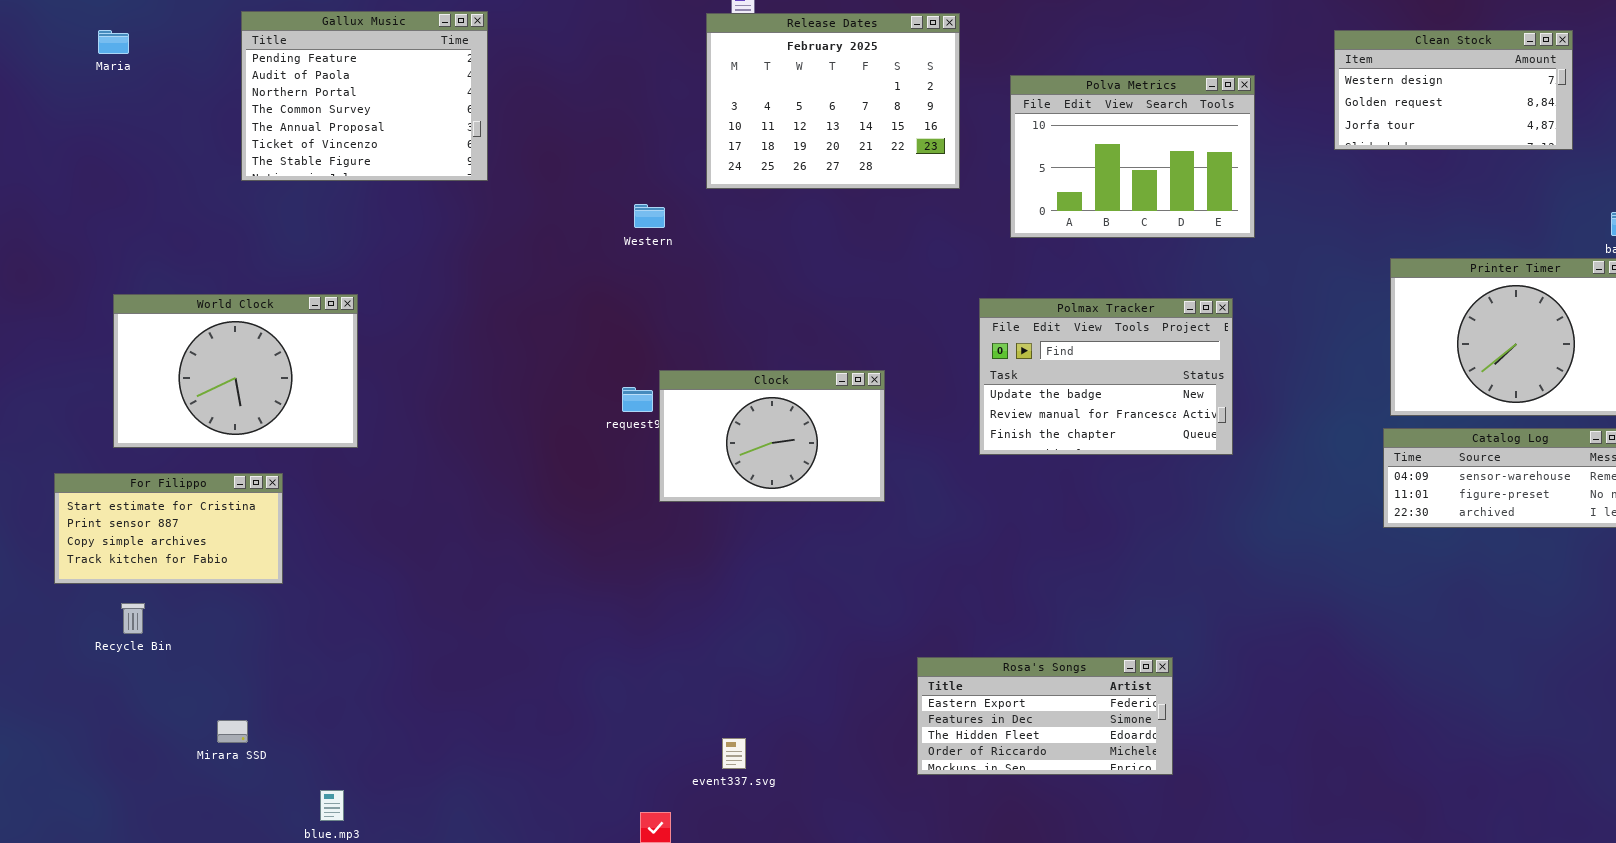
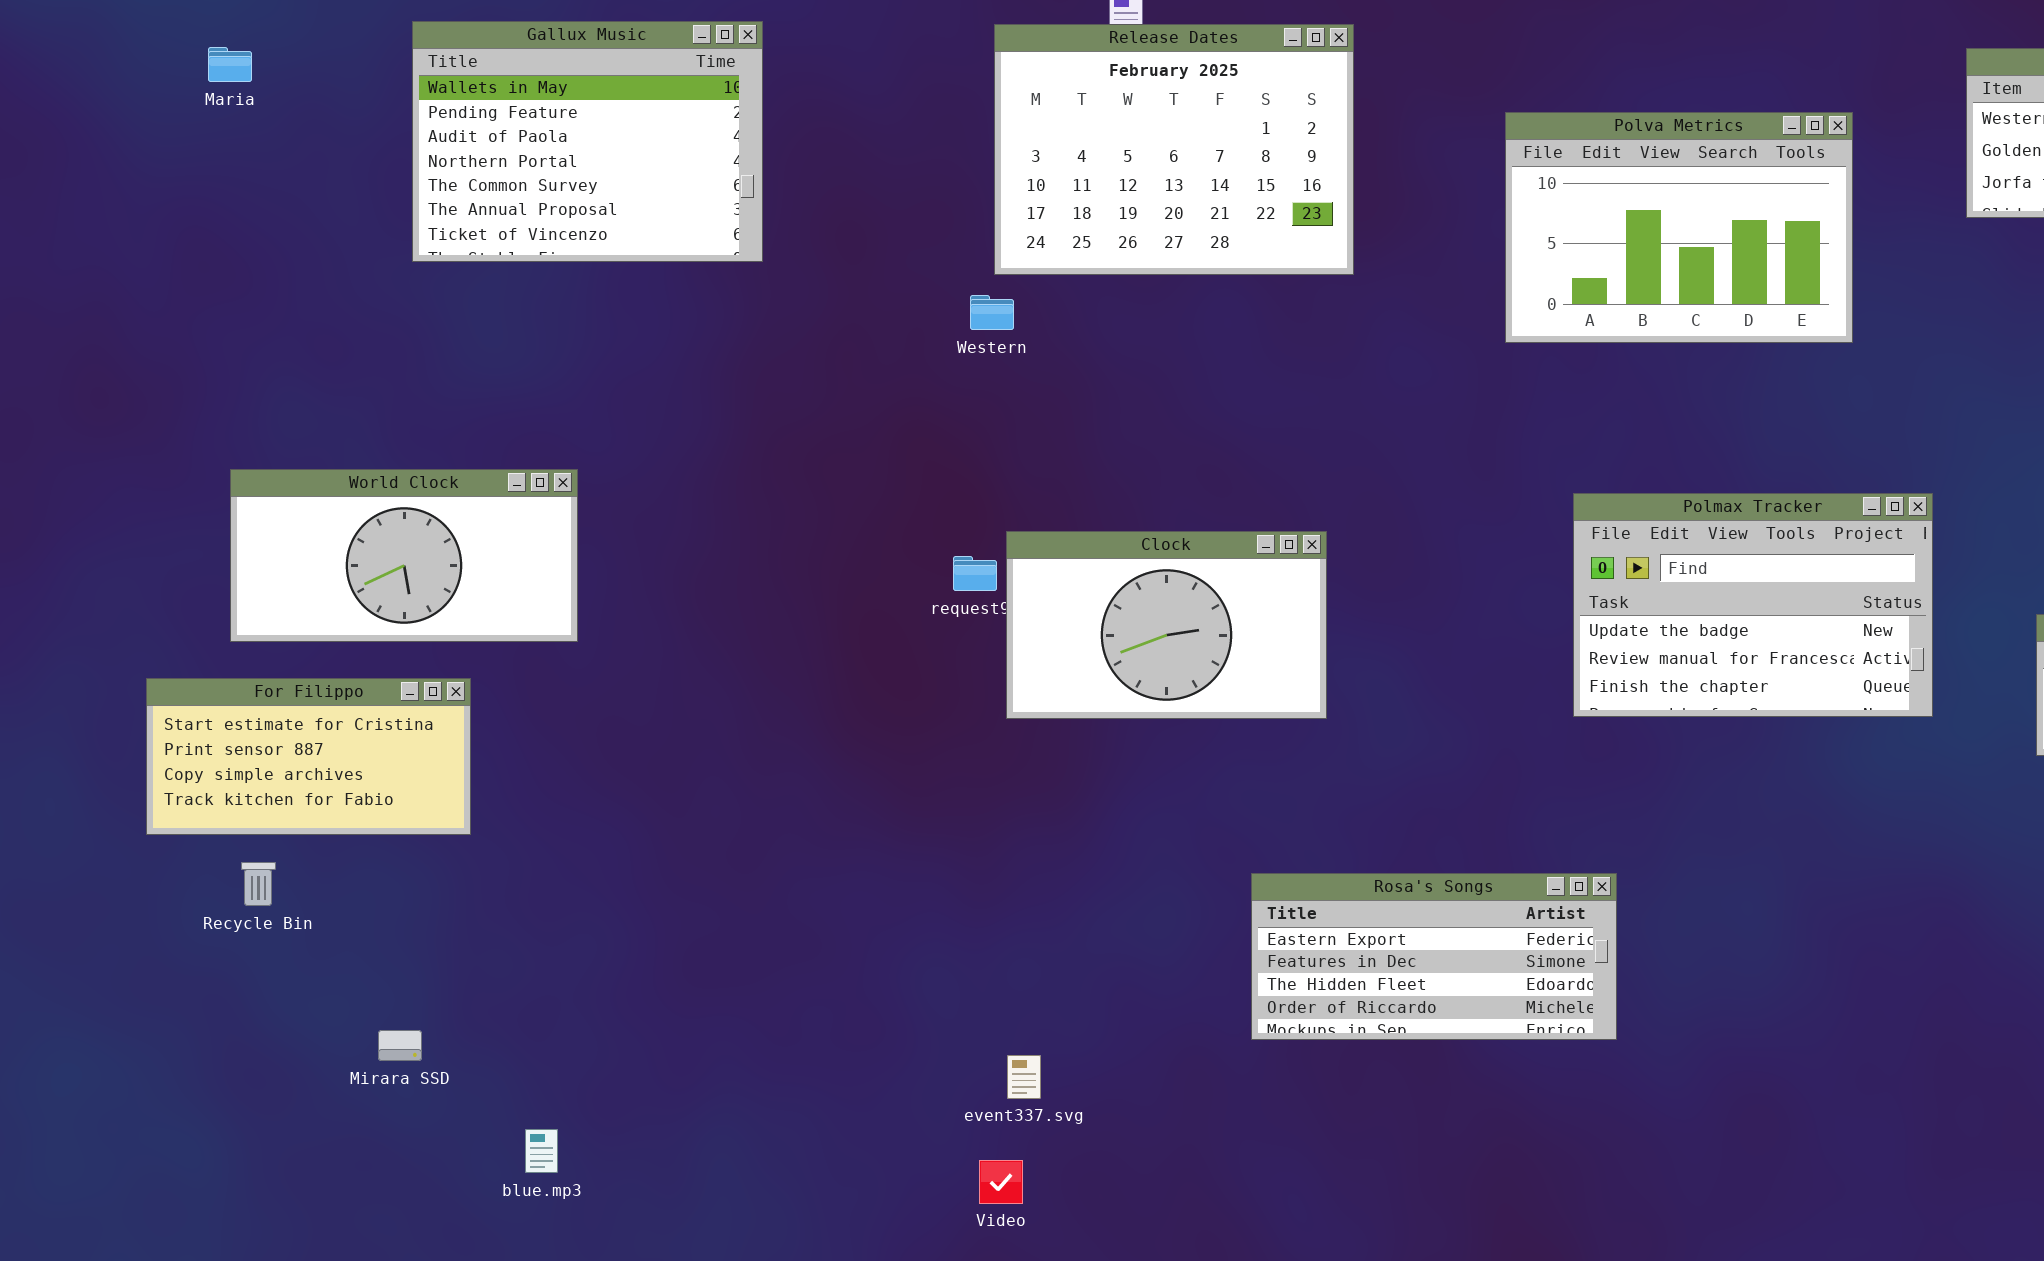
Gallux Music: [241,11,488,181] -> [412,21,763,262], scrolled up 1 row
Release Dates: [706,13,960,189] -> [994,24,1354,275], moved
World Clock: [113,294,358,448] -> [230,469,578,642], resized
Polmax Tracker: [979,298,1233,455] -> [1573,493,1933,717], moved
Rosa's Songs: [917,657,1173,775] -> [1251,873,1617,1040], moved
event337.svg: [722,738,746,769] -> [1007,1055,1041,1099], moved

